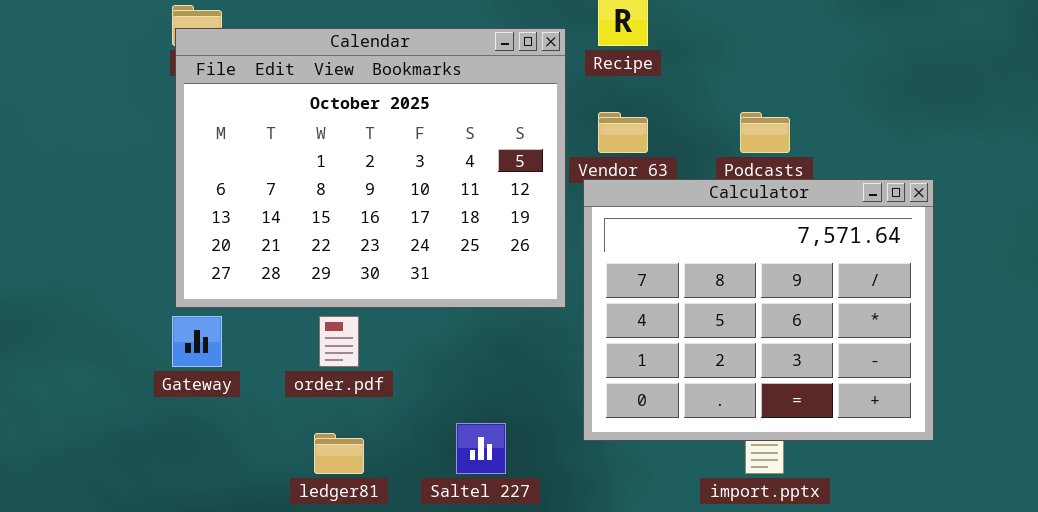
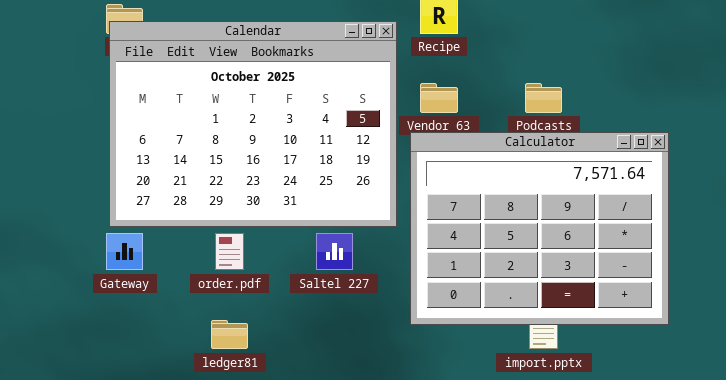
Saltel 227: [456,423,506,474] -> [316,233,353,270], moved

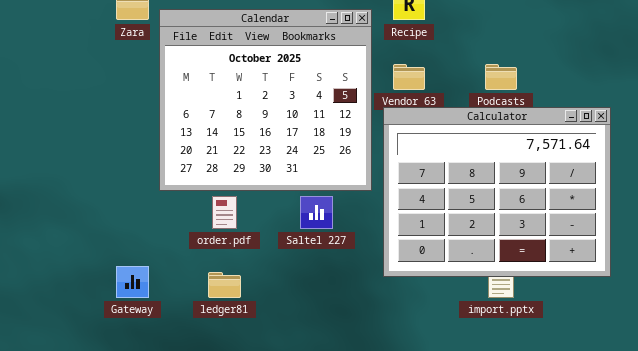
Calendar: [109,21,397,227] -> [159,9,372,191], resized
Gateway: [106,233,143,270] -> [116,266,149,298], moved

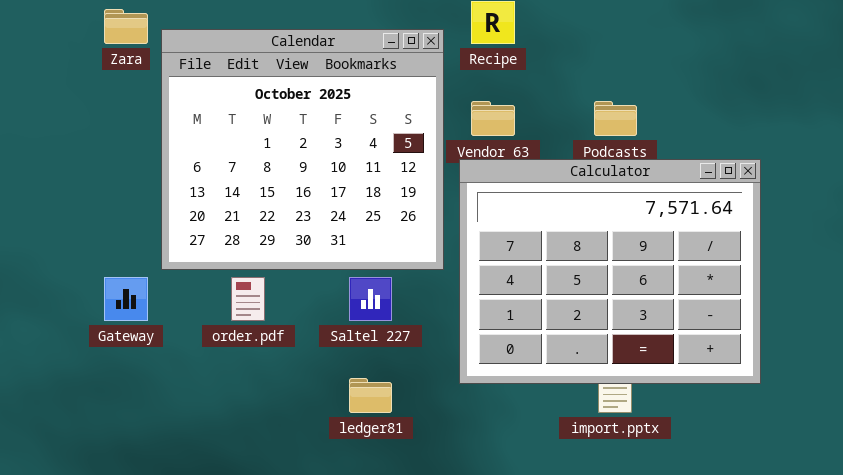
Gateway: [116,266,149,298] -> [104,277,148,321], moved
ledger81: [208,272,241,298] -> [349,378,392,413], moved

